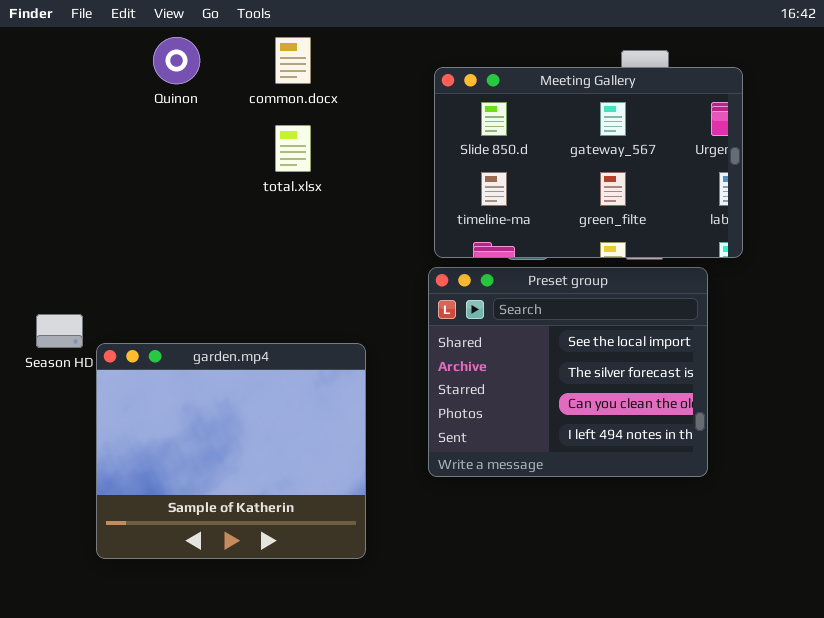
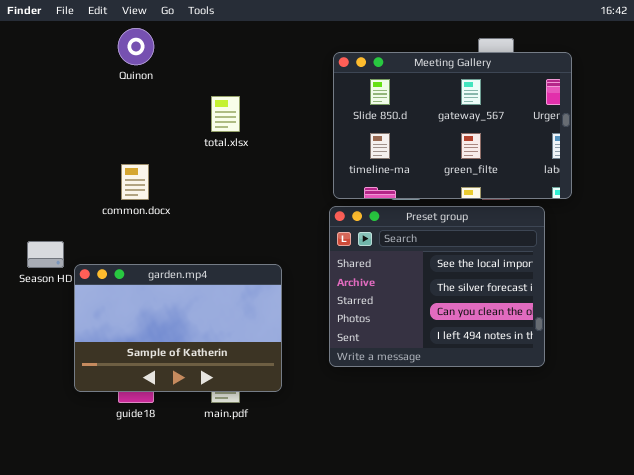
common.docx: [275,37,311,84] -> [121,164,149,200], moved
garden.mp4: [96,343,366,559] -> [74,264,282,392], resized

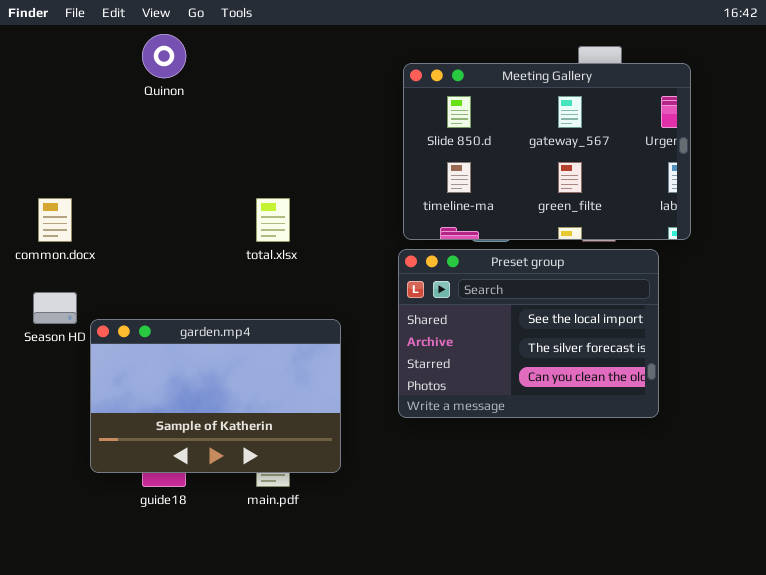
total.xlsx: [211,96,240,132] -> [256,198,290,242], moved
common.docx: [121,164,149,200] -> [38,198,72,242], moved
Preset group: [329,206,545,367] -> [398,249,659,418], resized

